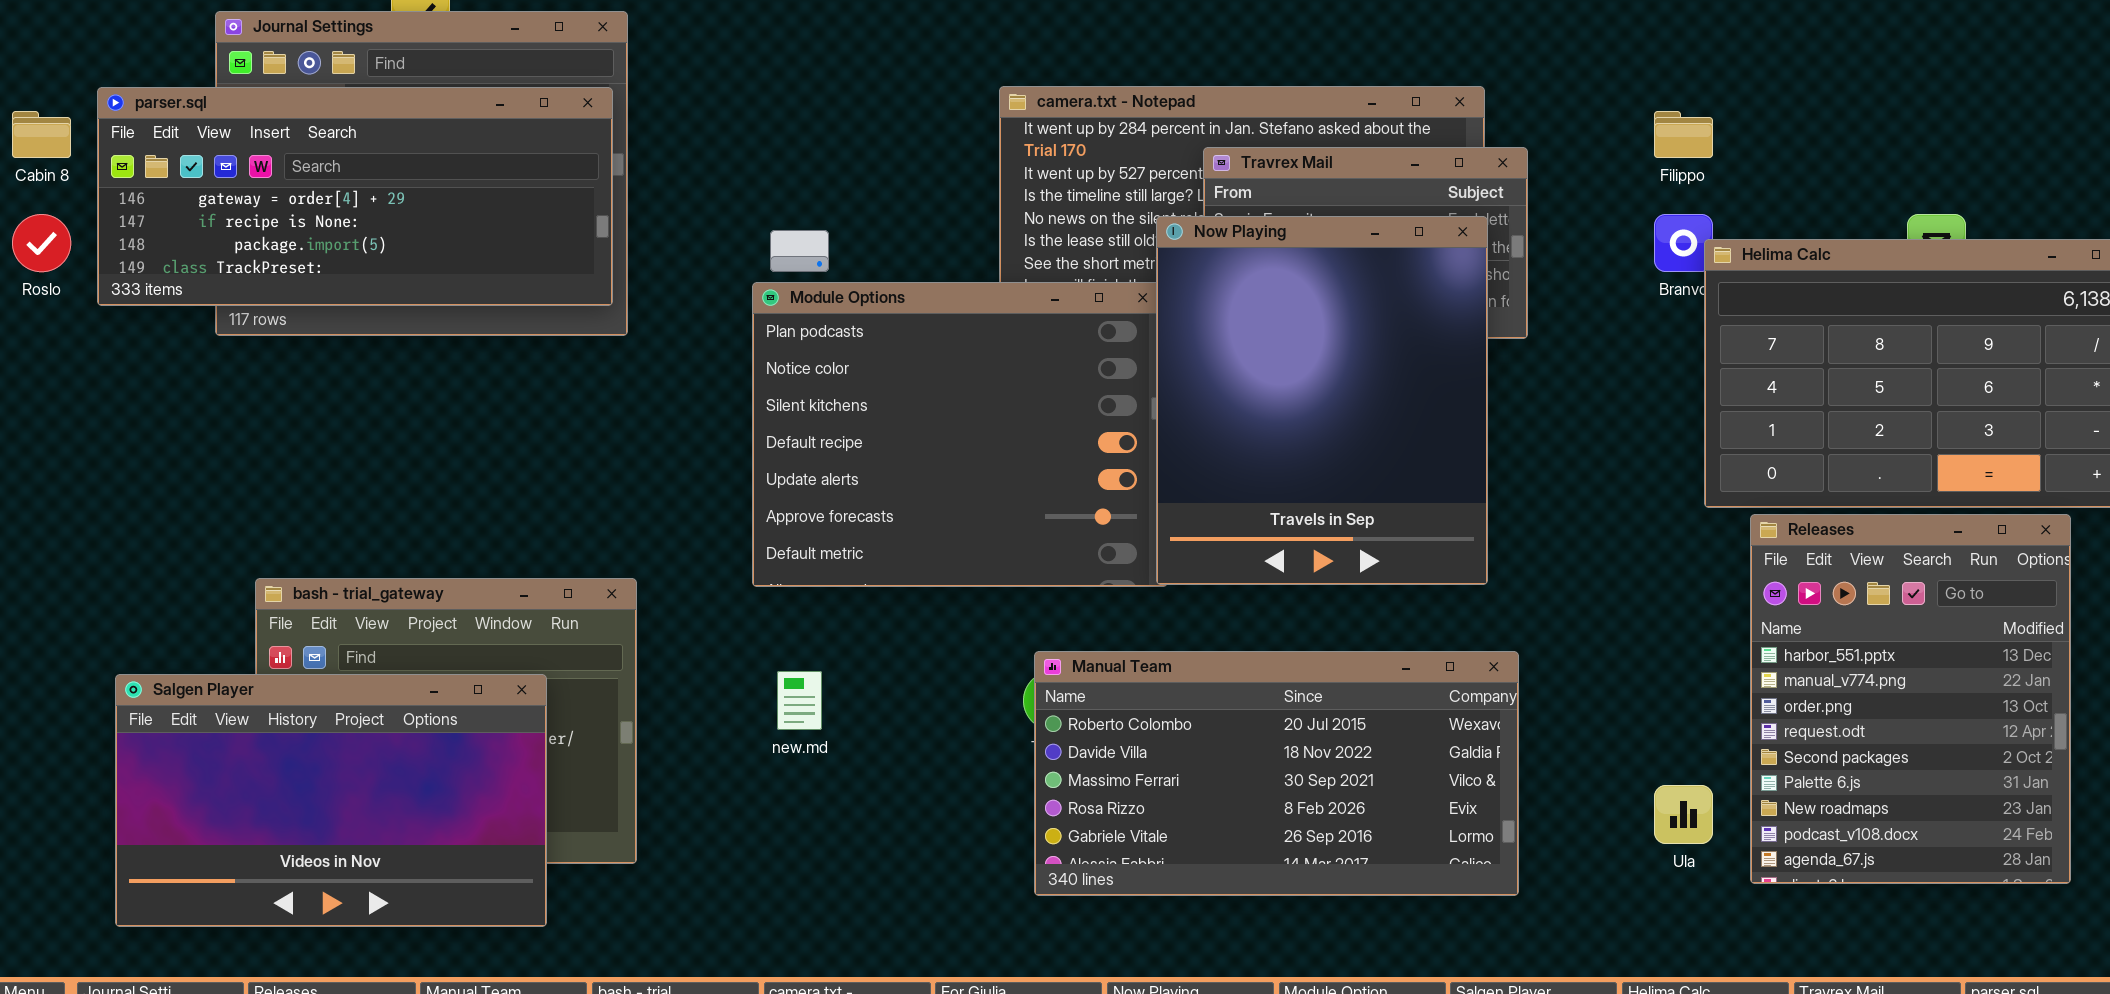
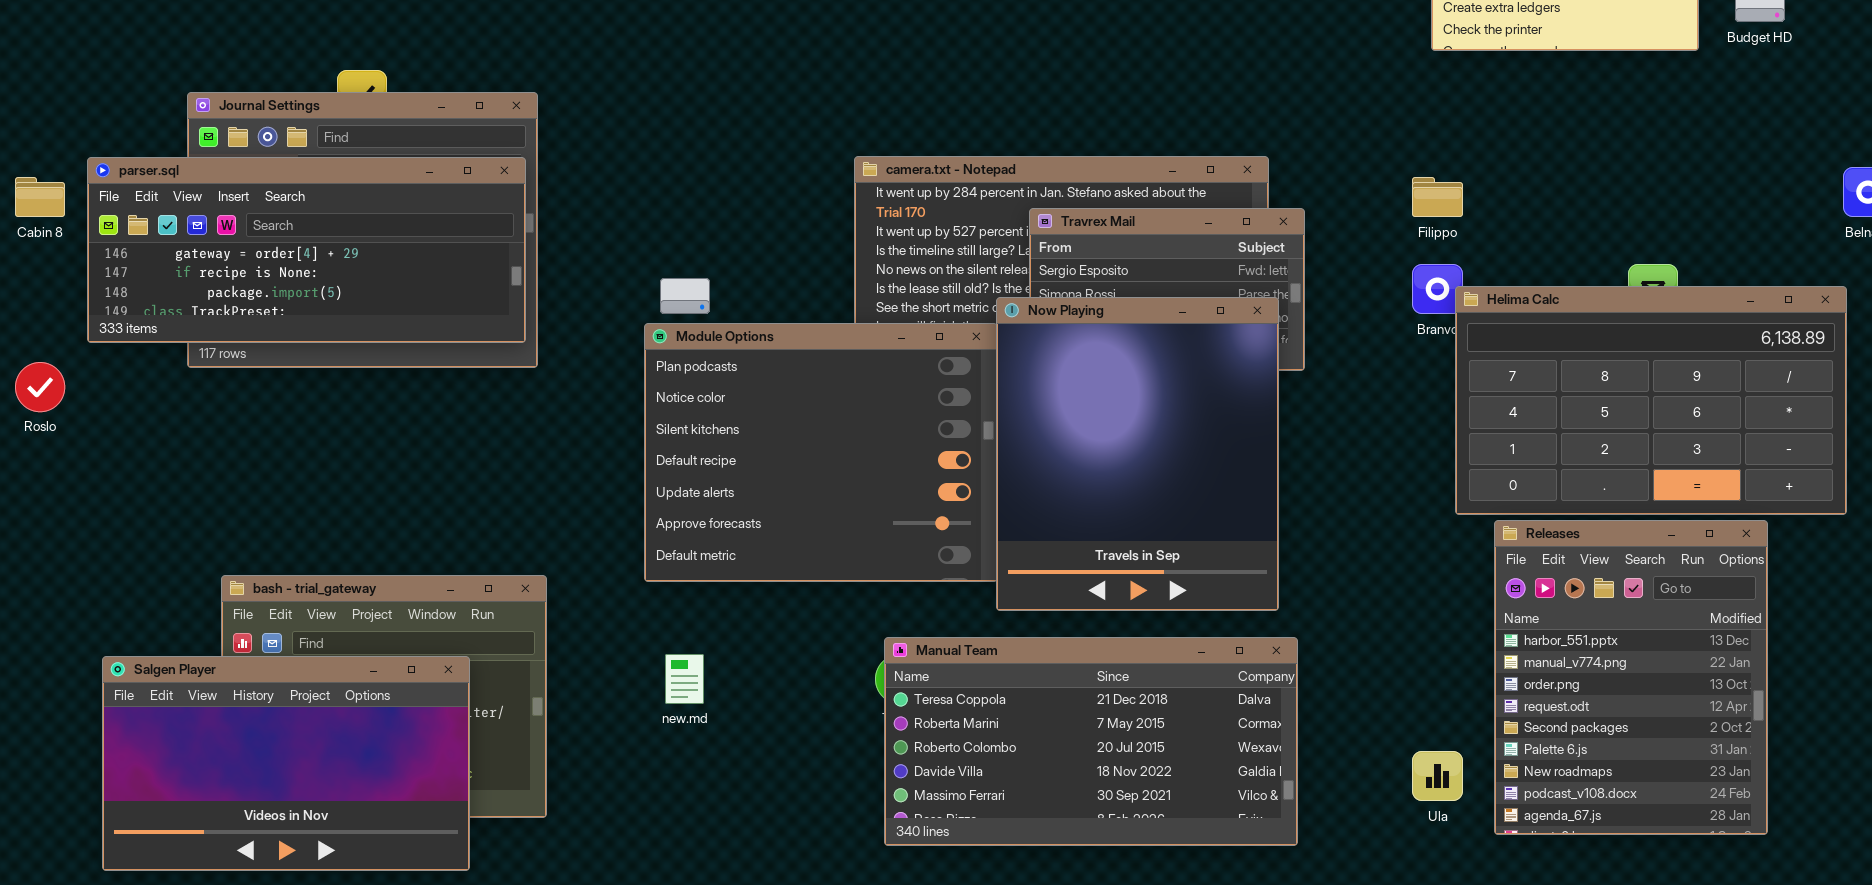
Roslo: [12,214,71,272] -> [15,362,65,412], moved
Now Playing: [1156,216,1488,585] -> [996,297,1279,611], moved
Manual Team: [1034,651,1519,896] -> [884,637,1298,846], scrolled up 2 rows

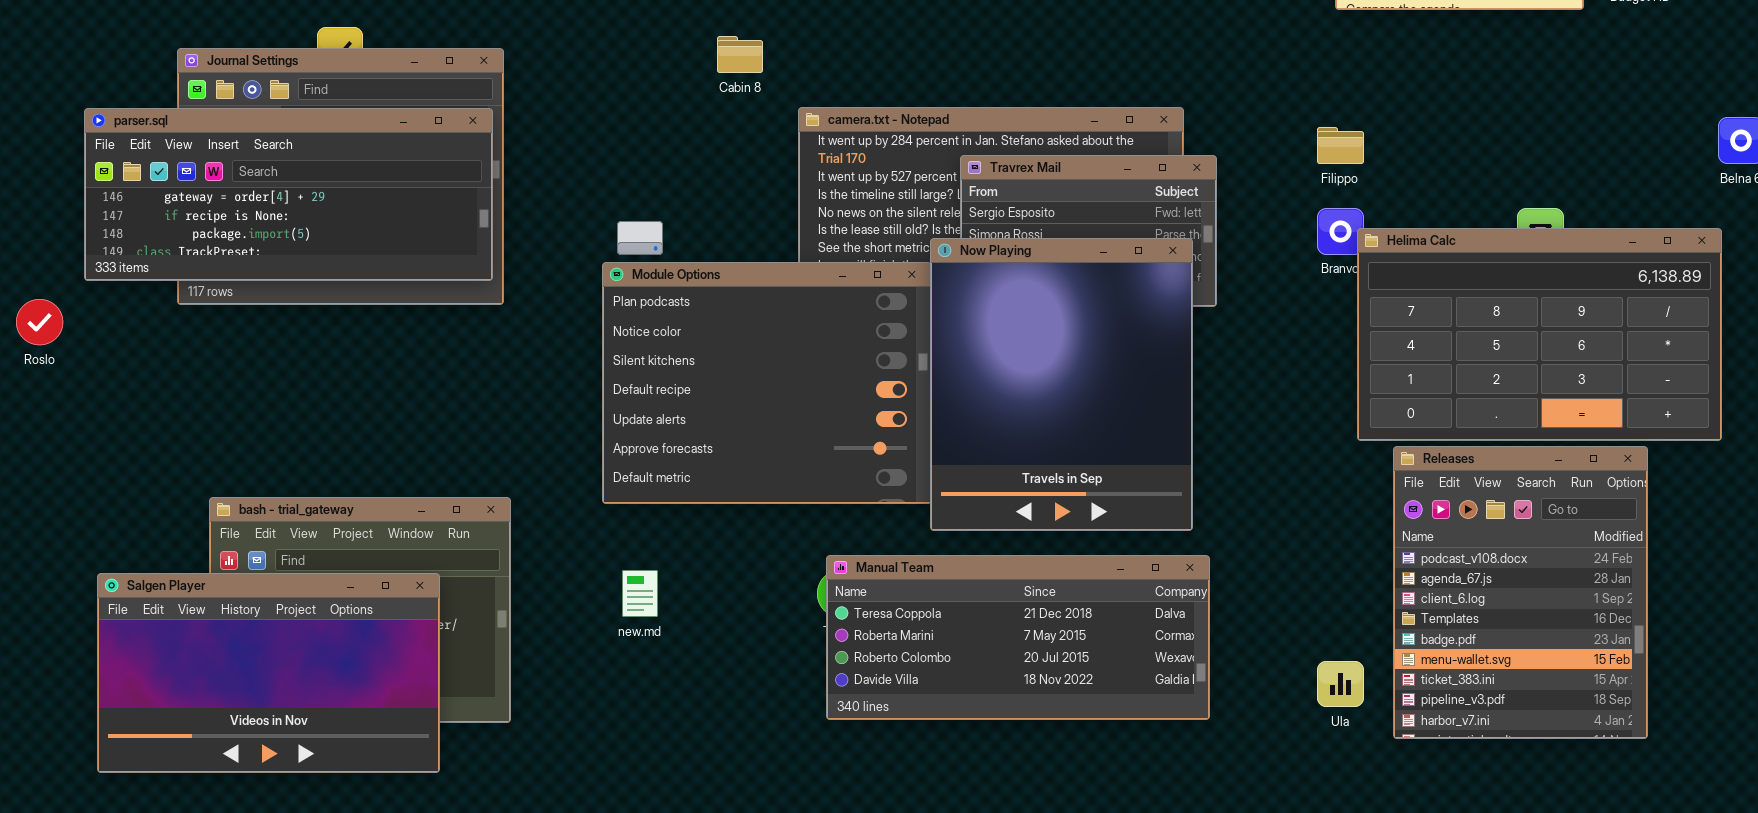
Cabin 8: [15,177,65,217] -> [717,36,763,73], moved
Releases: [1494,520,1768,835] -> [1393,446,1648,739], scrolled down 7 rows
Manual Team: [884,637,1298,846] -> [826,555,1210,720], resized

